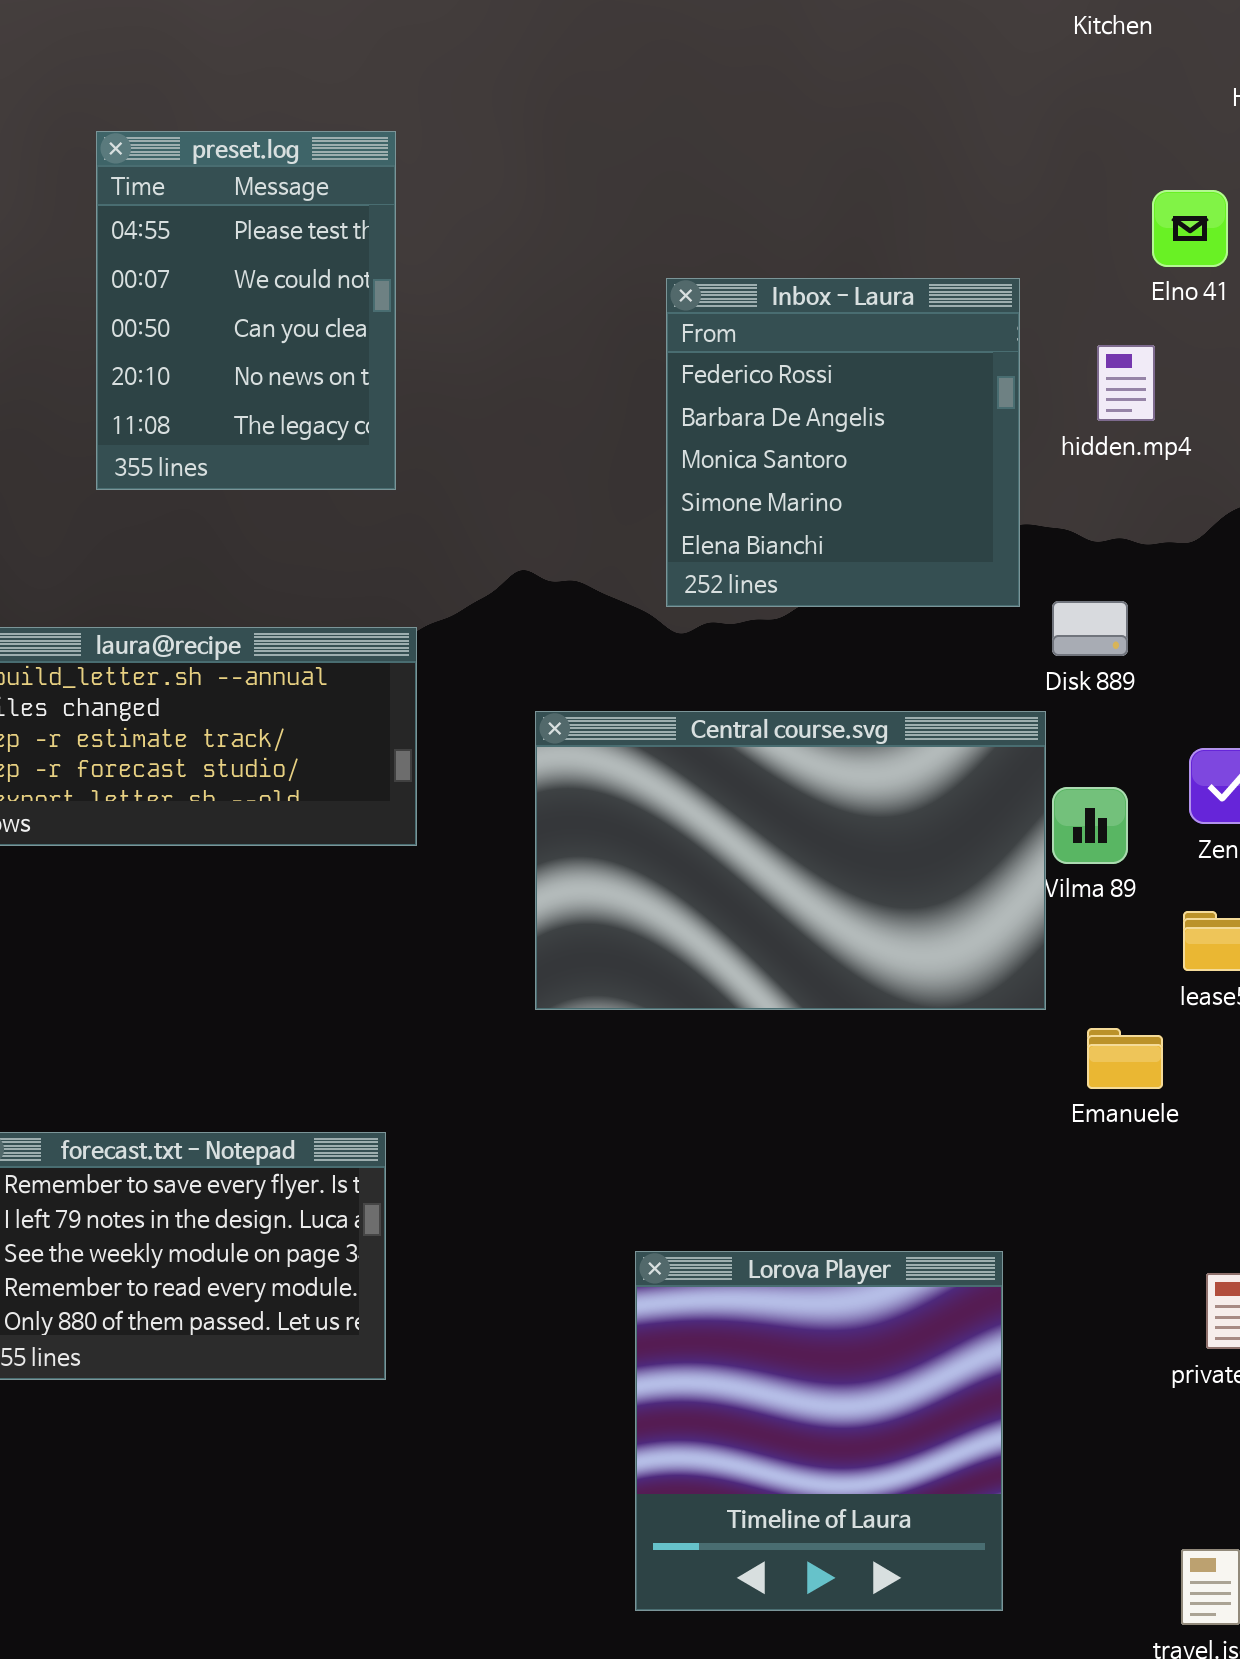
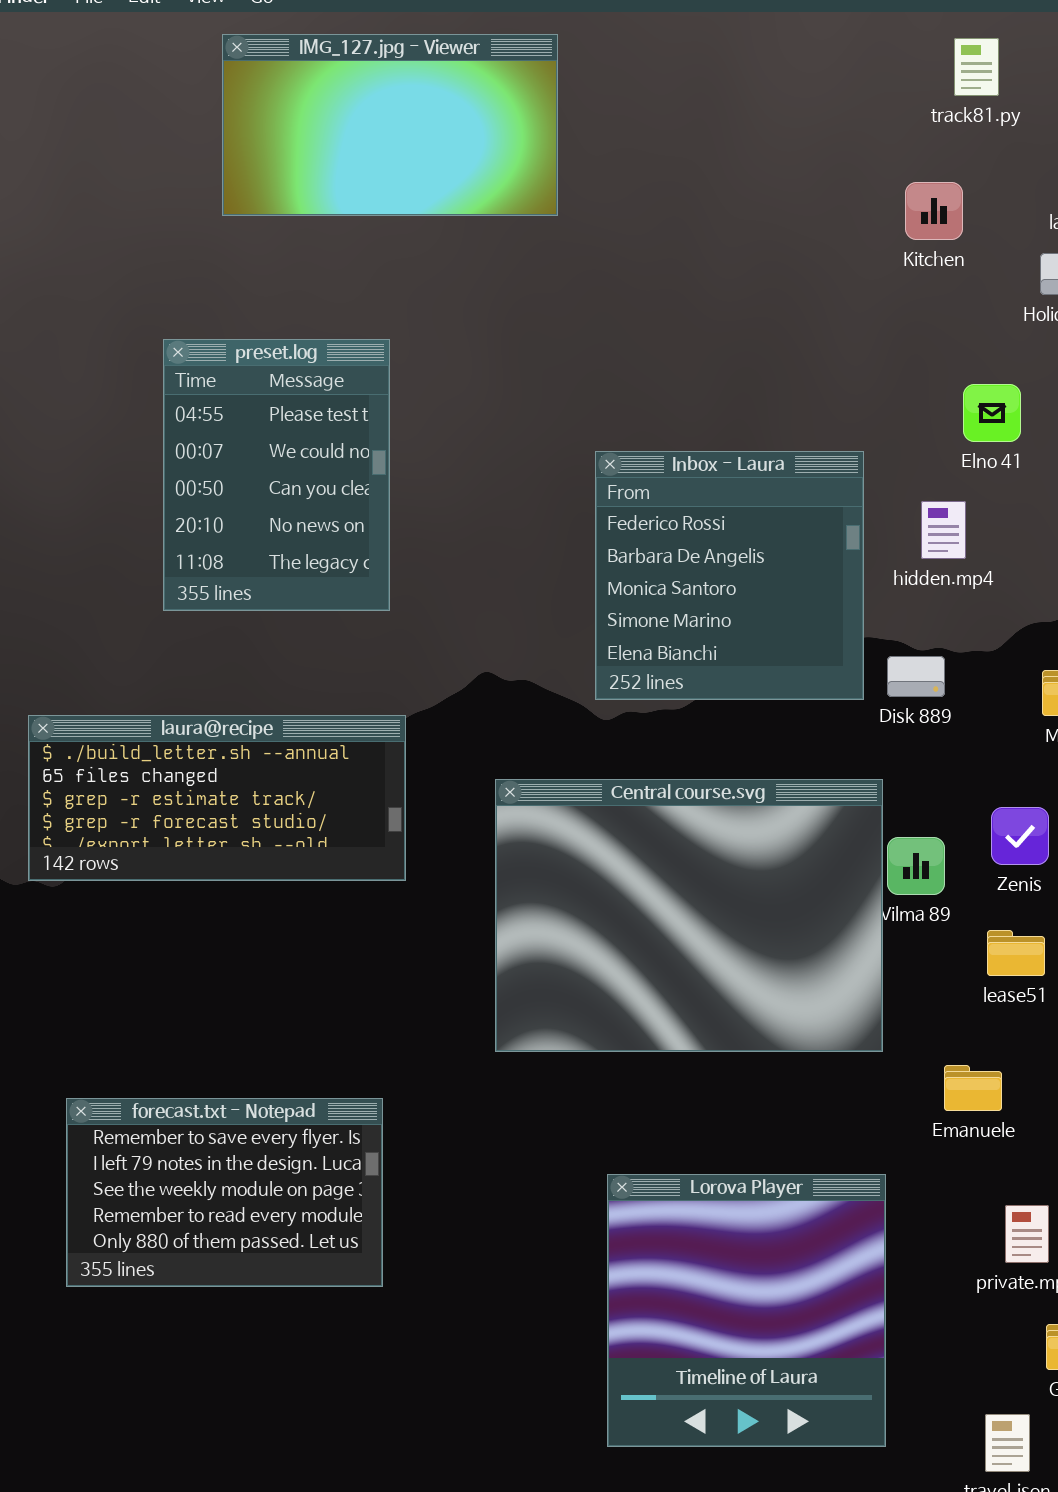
Disk 889: [1052,601,1128,656] -> [887,656,945,697], moved
Central course.svg: [535,711,1046,1010] -> [495,779,883,1052], resized
Emanuele: [1087,1028,1163,1089] -> [944,1065,1002,1111], moved
Lorova Player: [635,1251,1003,1611] -> [607,1174,886,1447], moved

